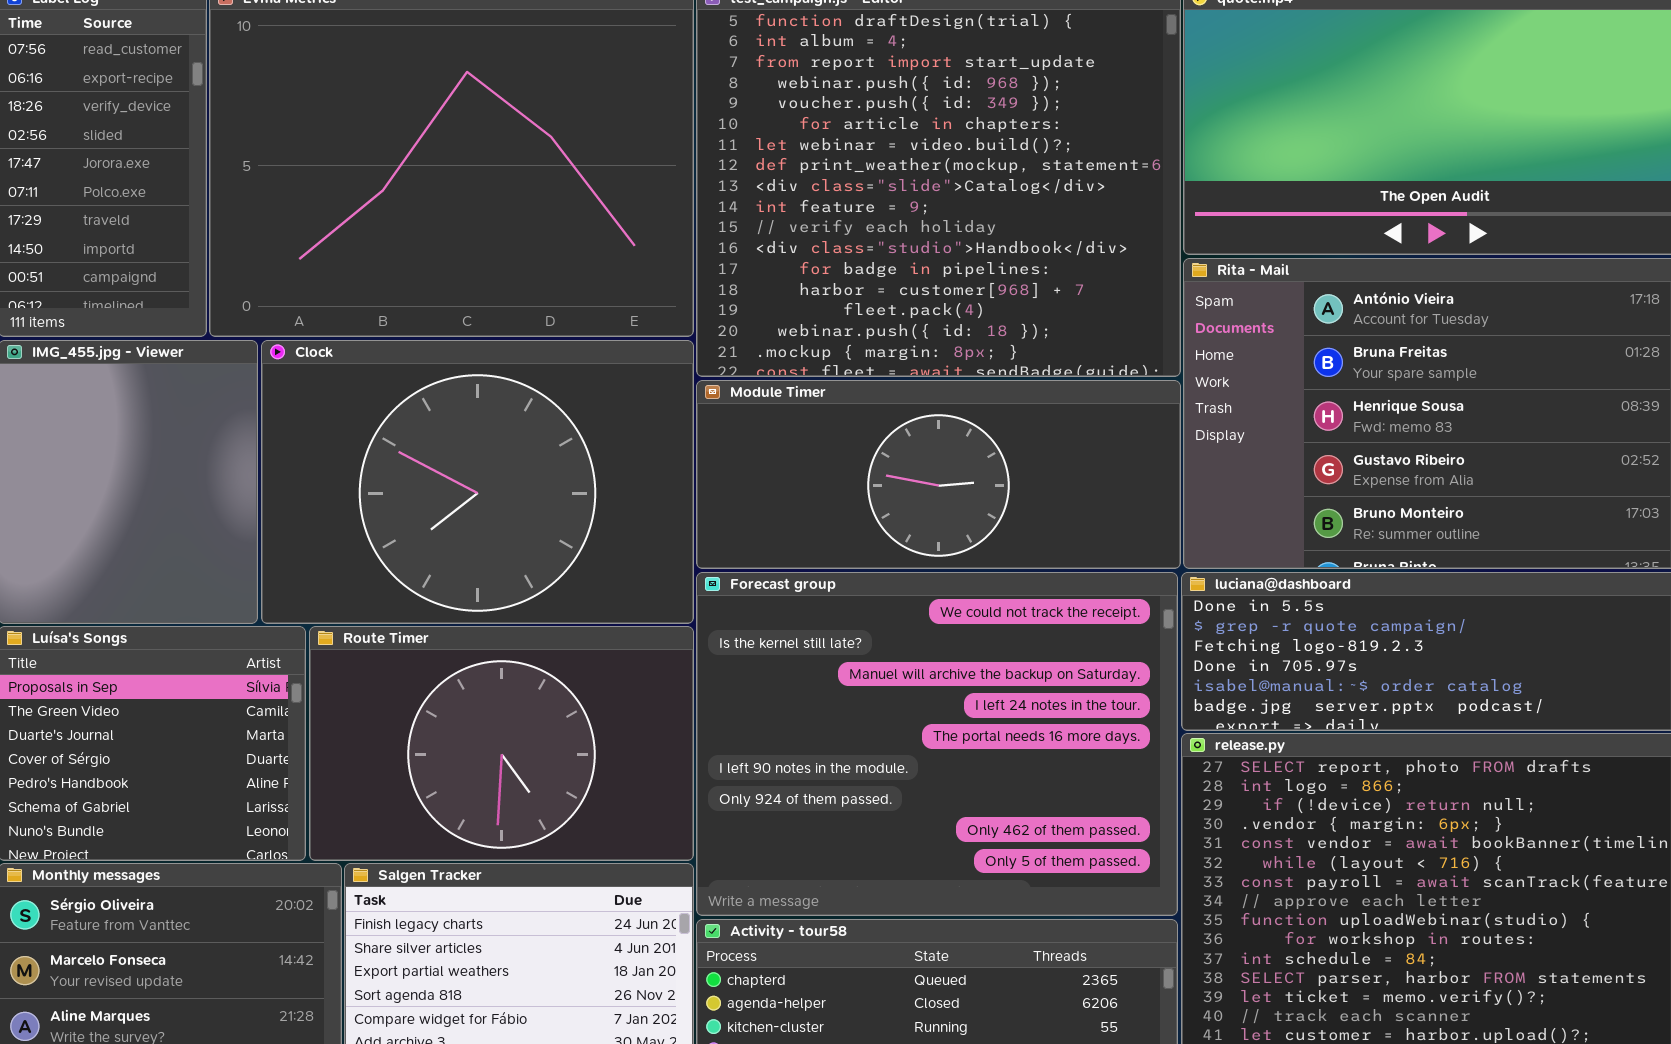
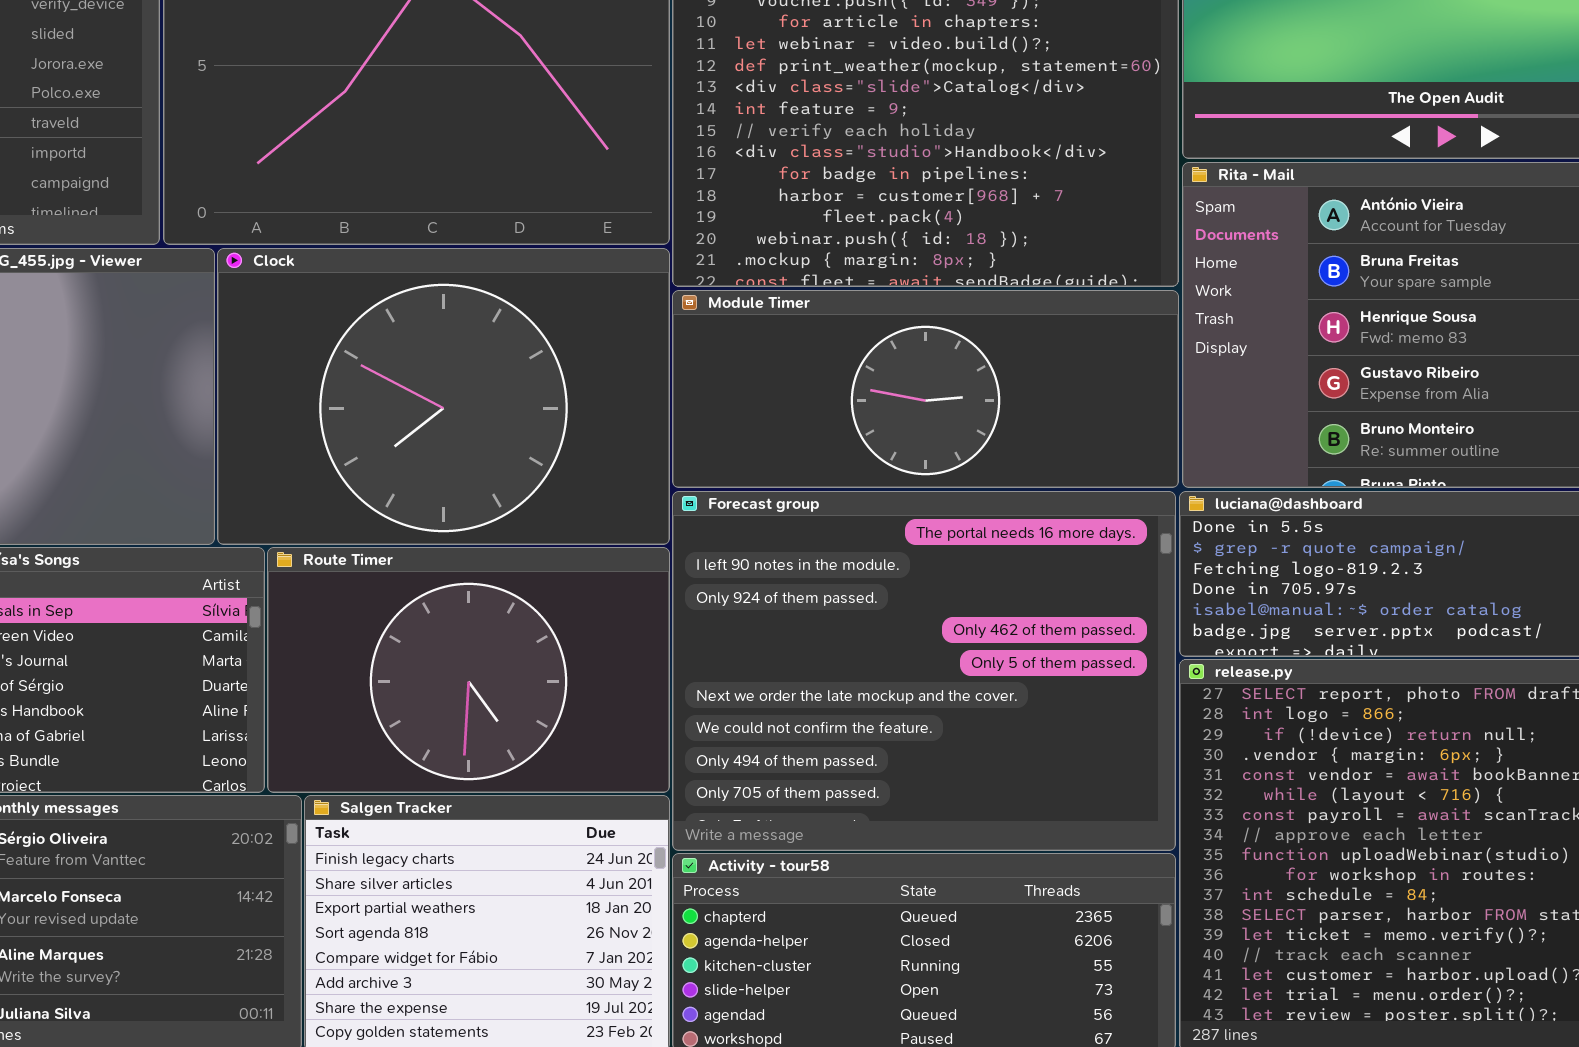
Forecast group: [696,572,1178,916] -> [672,491,1176,851], scrolled down 4 rows

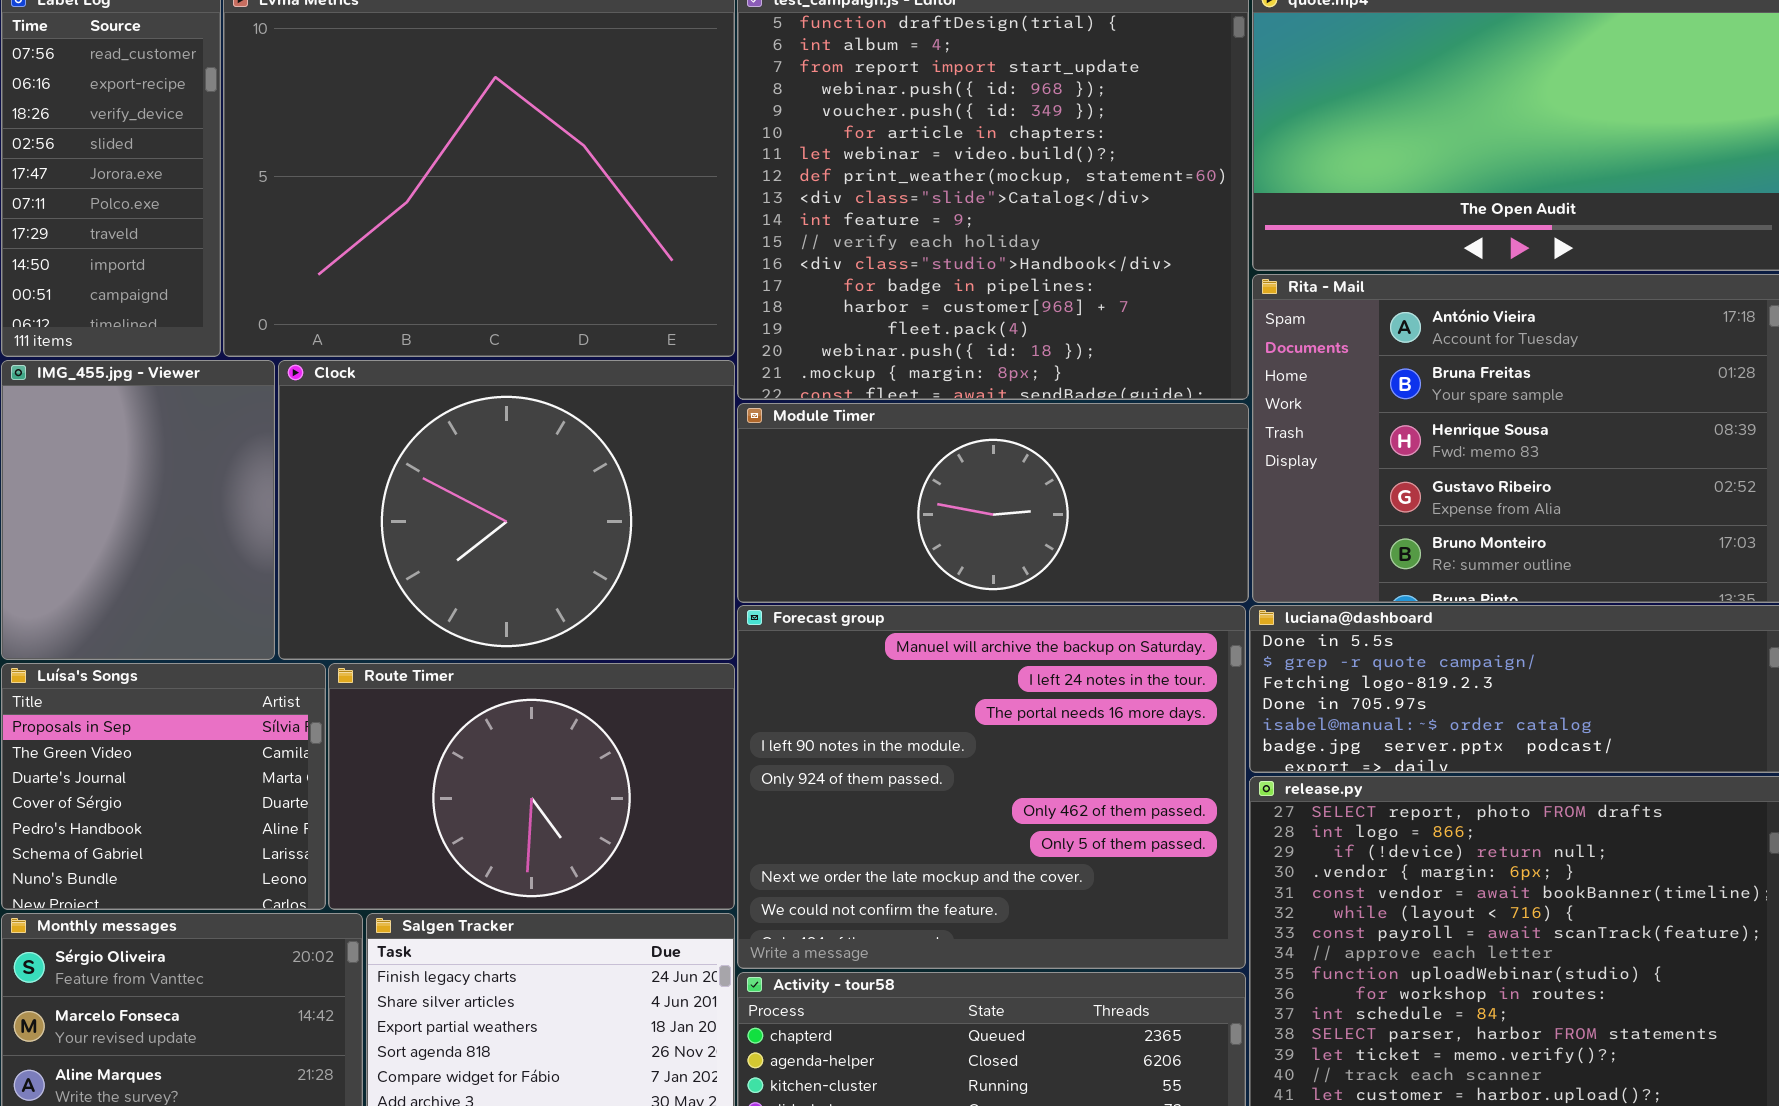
Forecast group: [672,491,1176,851] -> [737,605,1246,969], scrolled up 2 rows

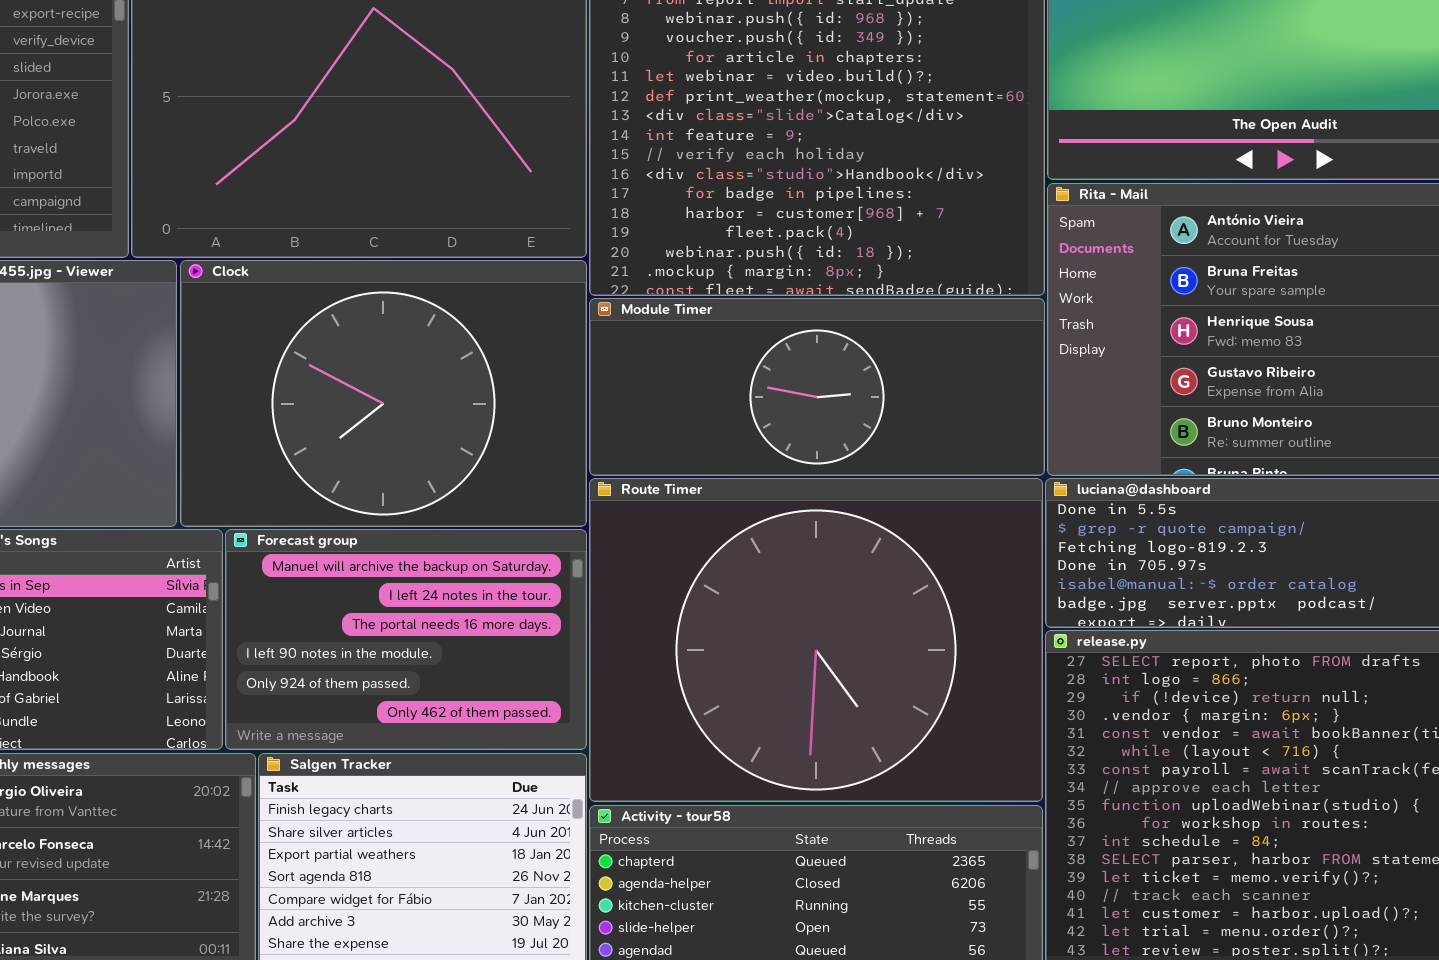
Forecast group: [737,605,1246,969] -> [225,529,587,750], moved, resized
Route Timer: [328,663,735,910] -> [589,478,1043,802], moved, resized

